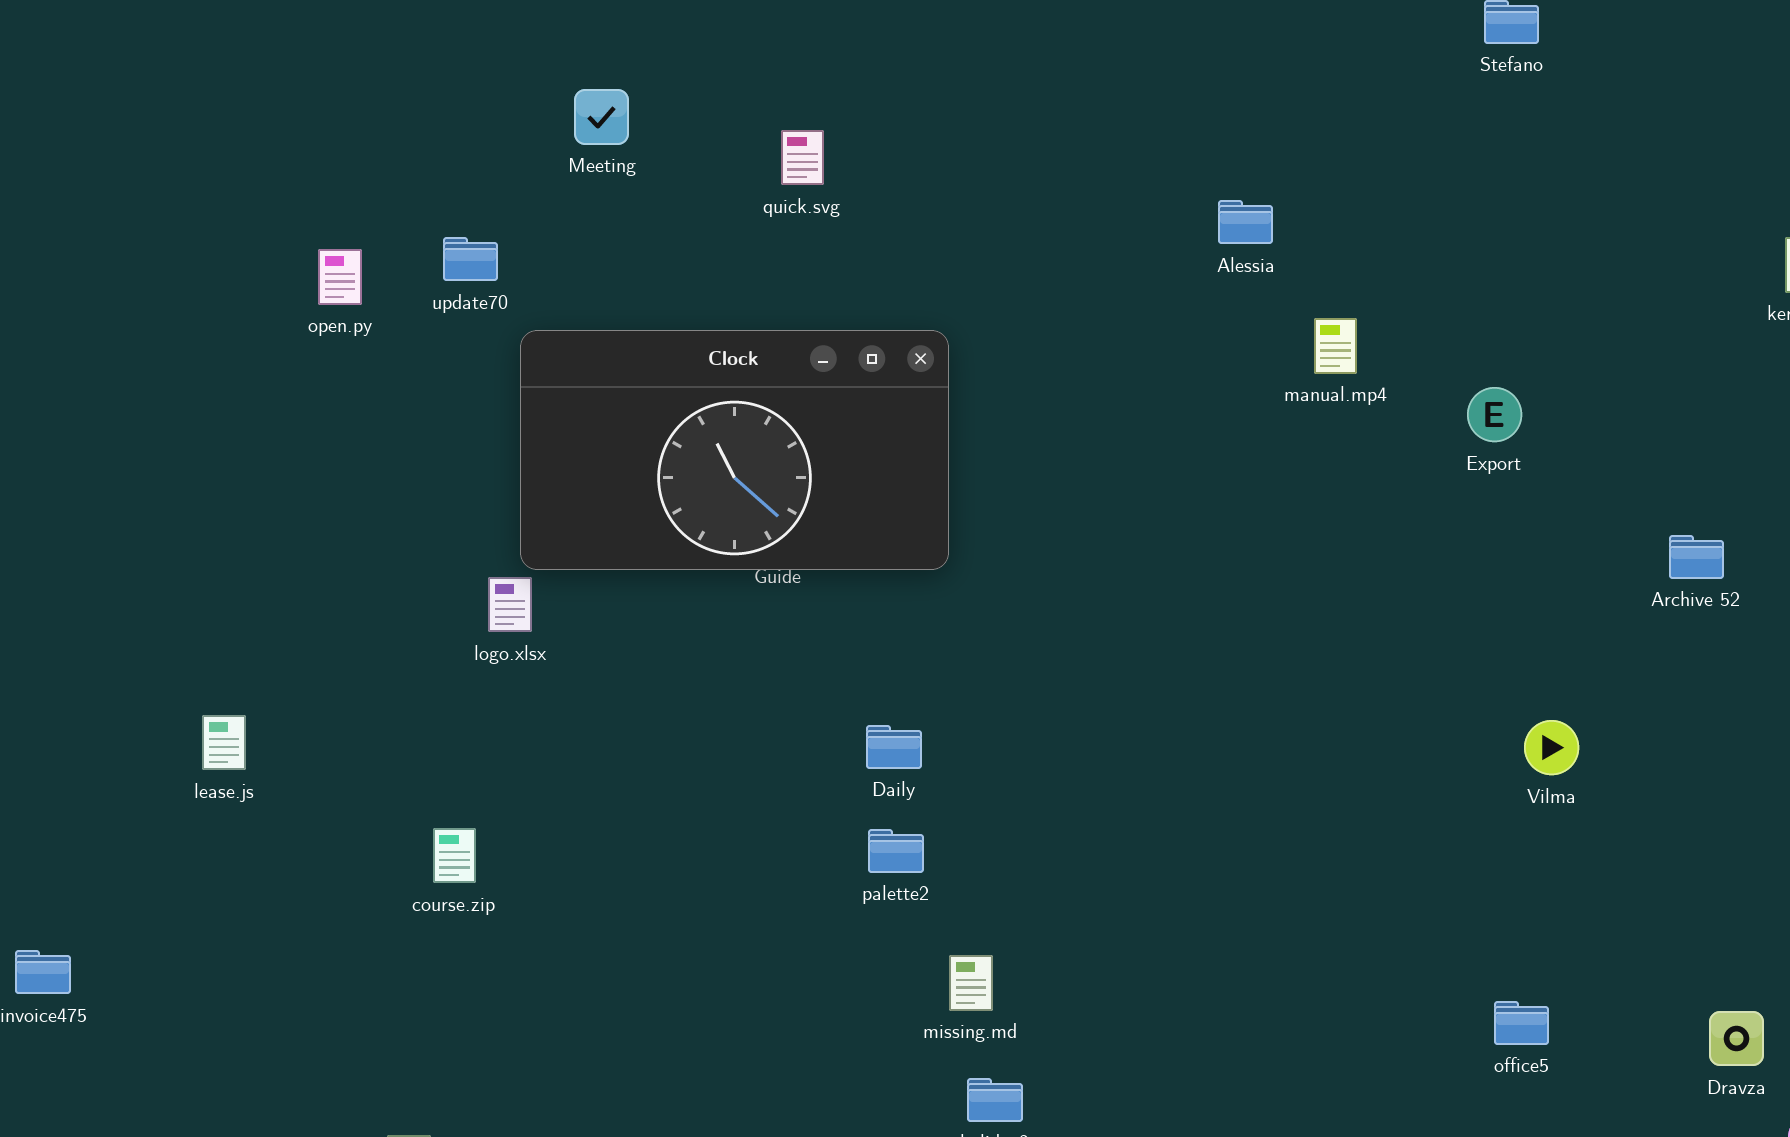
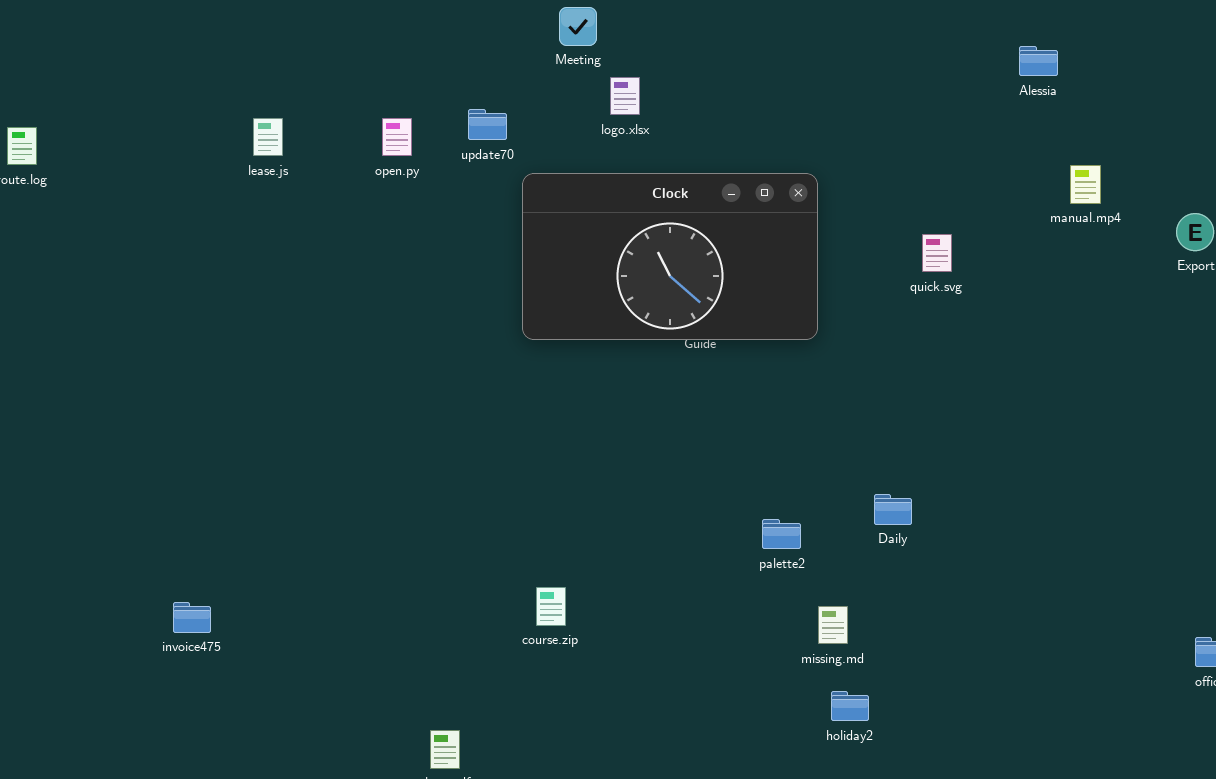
quick.svg: [781,130,824,185] -> [922,234,952,272], moved
Alessia: [1218,200,1273,244] -> [1019,46,1058,76], moved
logo.xlsx: [488,577,532,632] -> [610,77,640,115], moved
lease.js: [202,715,246,770] -> [253,118,283,156], moved
Daily: [866,725,922,769] -> [874,494,912,525], moved
course.zip: [433,828,476,883] -> [536,587,566,626], moved

